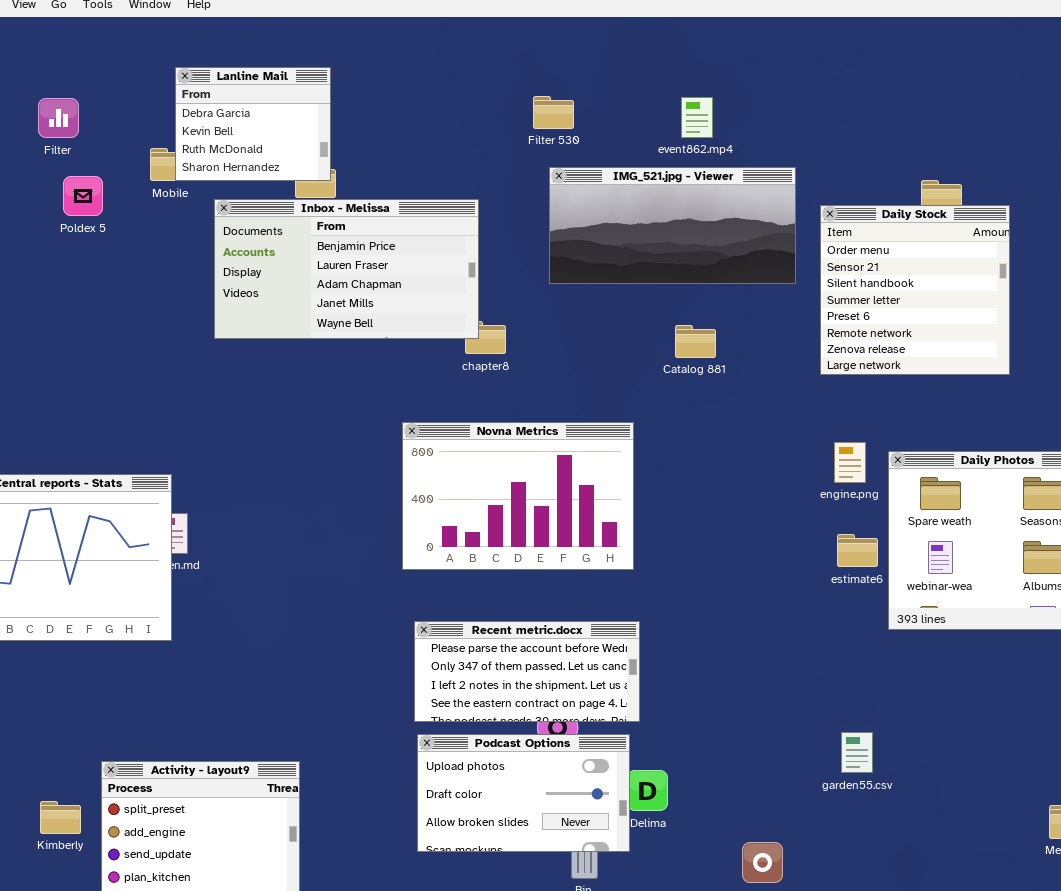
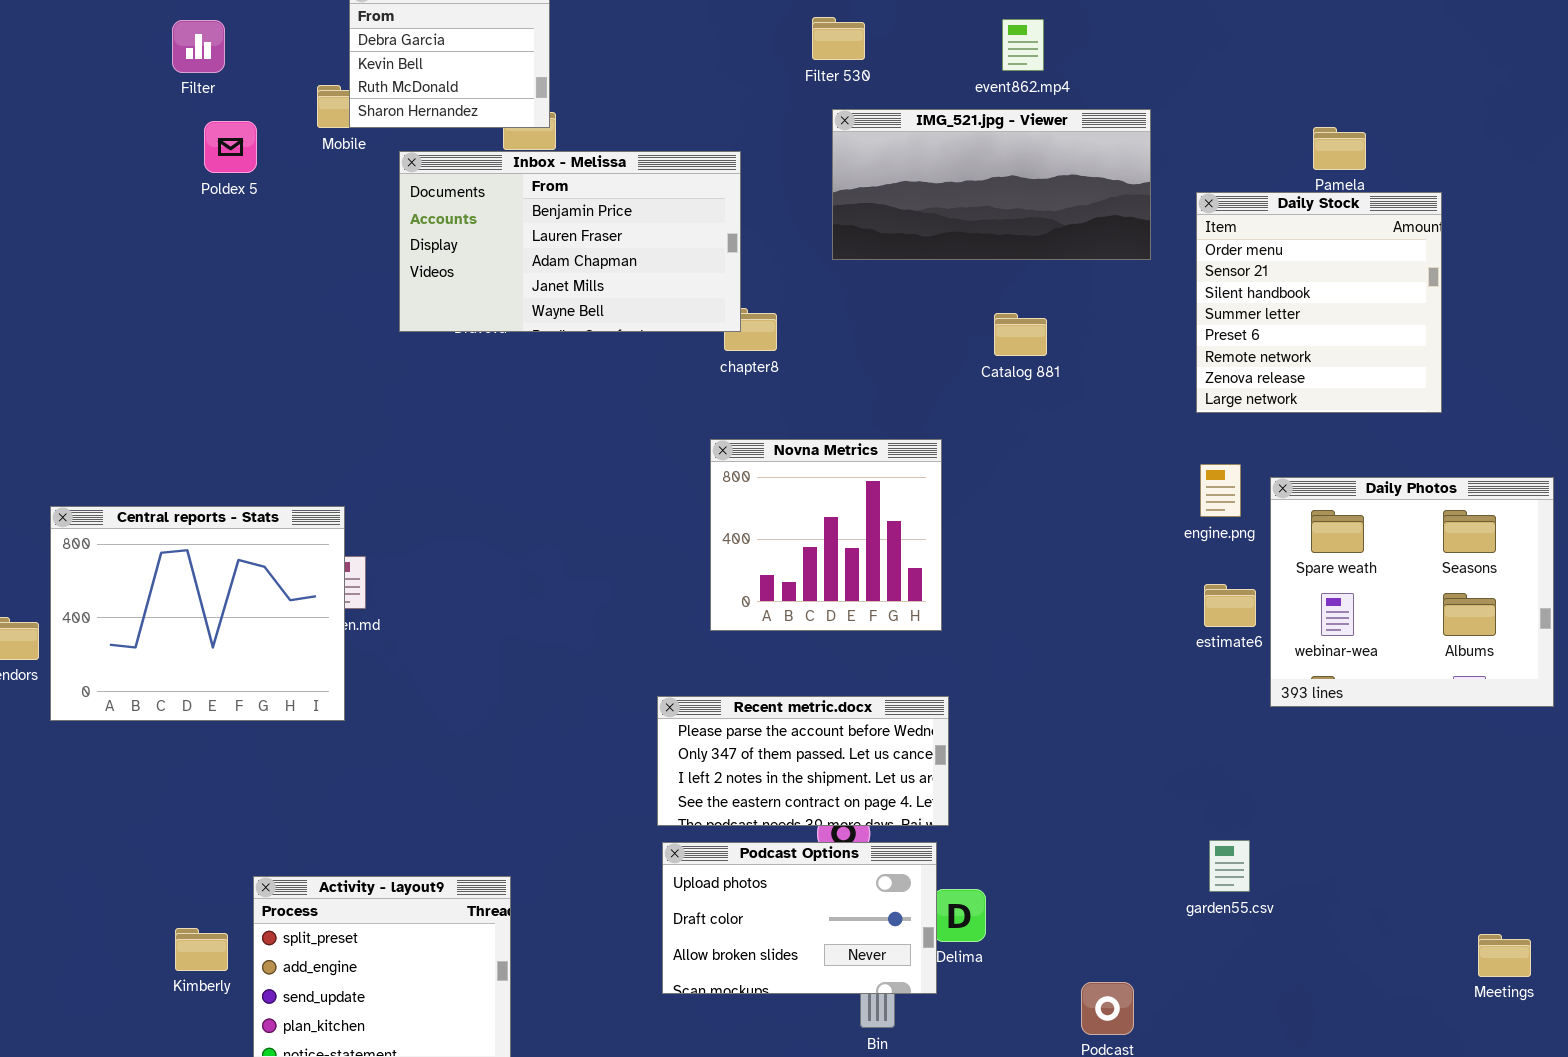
Daily Stock: [820,205,1010,375] -> [1196,192,1442,413], moved
Novna Metrics: [402,422,634,570] -> [710,439,942,631], resized

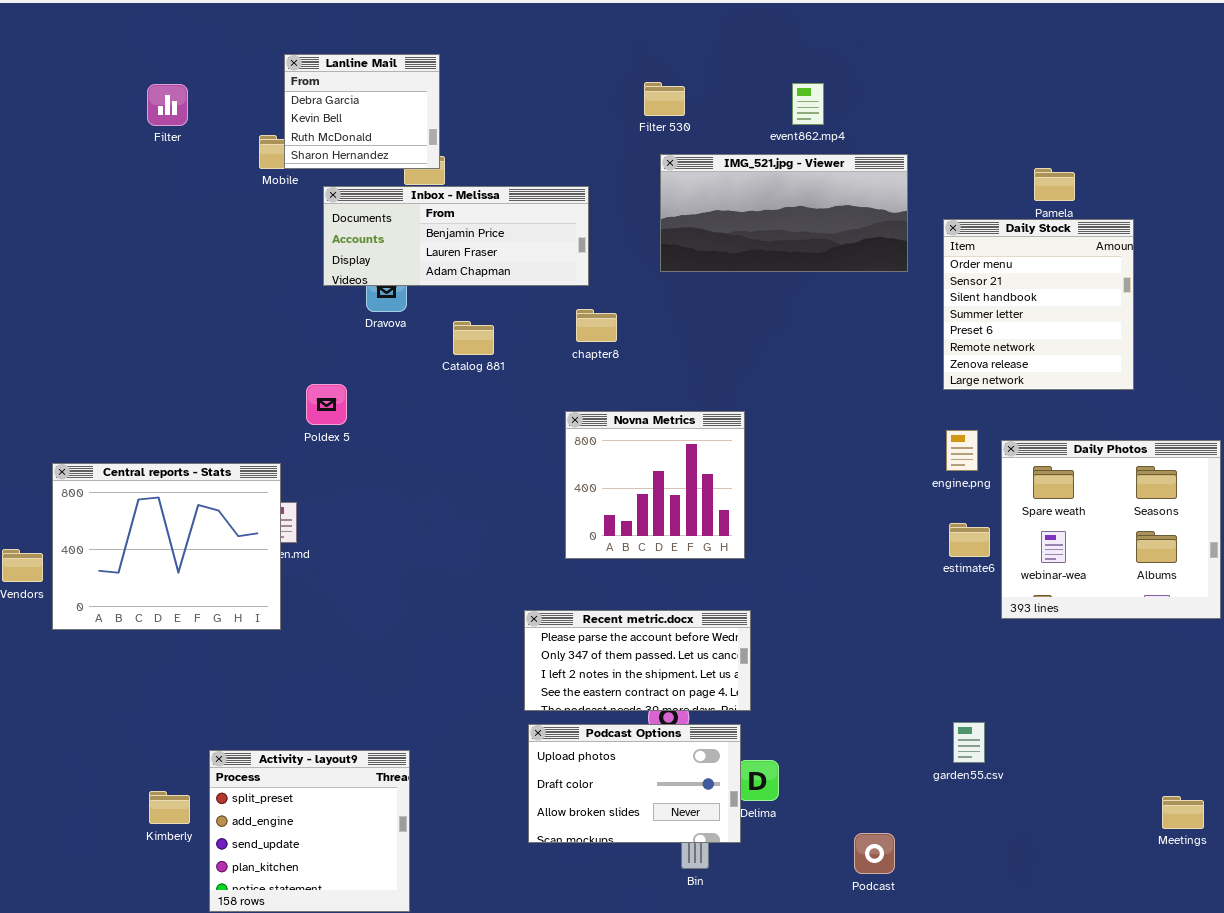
Poldex 5: [204,121,257,173] -> [306,384,347,425], moved
Inbox - Melissa: [399,151,741,332] -> [323,186,589,286], resized
Catalog 881: [994,313,1047,356] -> [453,321,494,355], moved

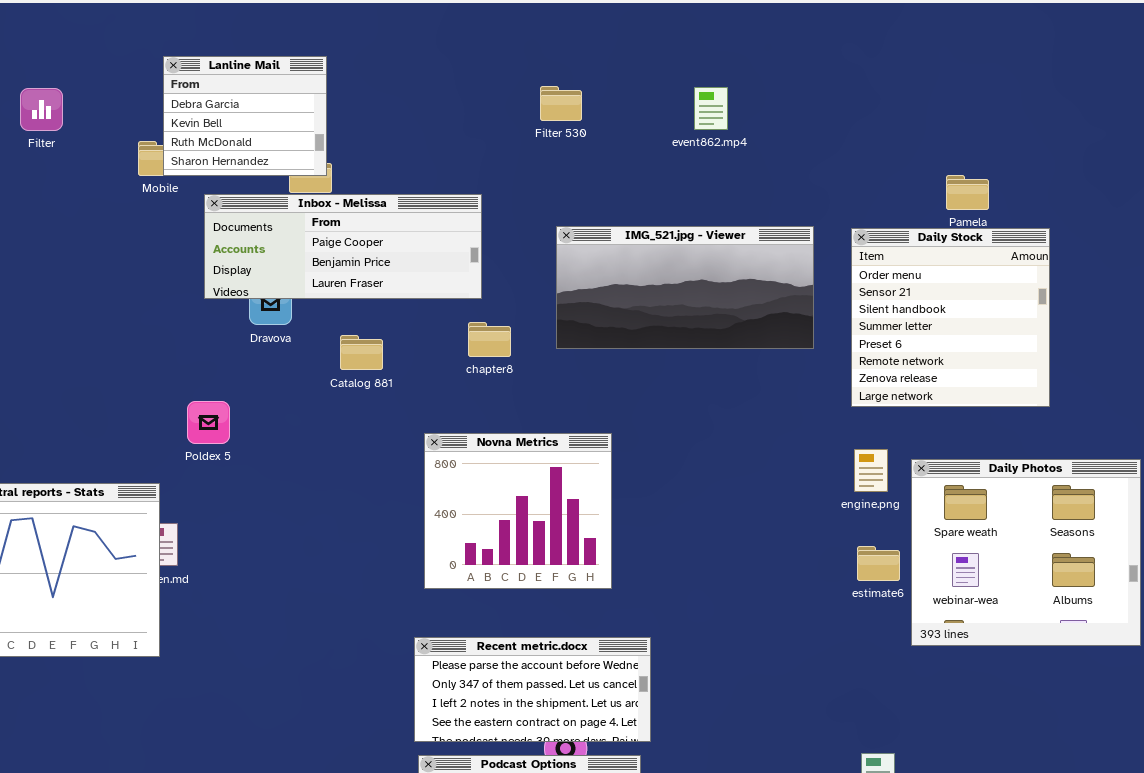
IMG_521.jpg - Viewer: [660,154,908,272] -> [556,226,814,349], moved
Inbox - Melissa: [323,186,589,286] -> [204,194,482,299], scrolled up 1 row
Novna Metrics: [565,411,745,559] -> [424,433,612,589], moved

